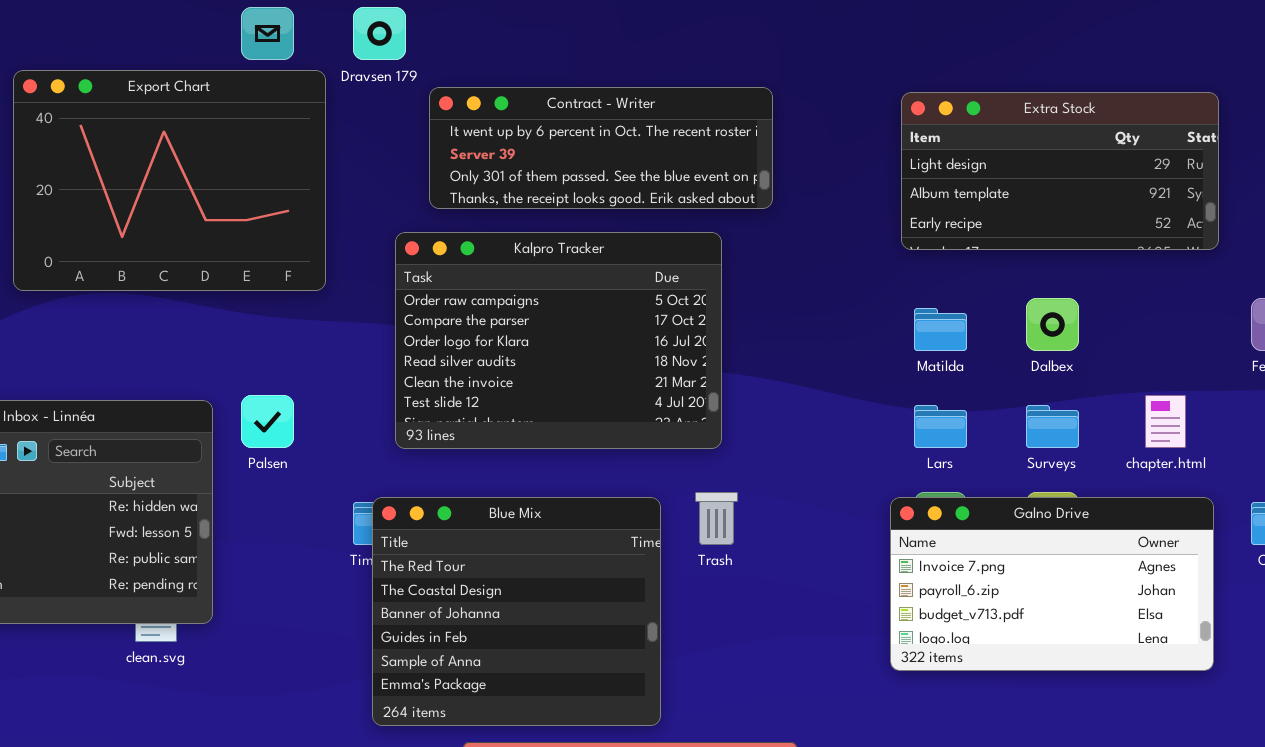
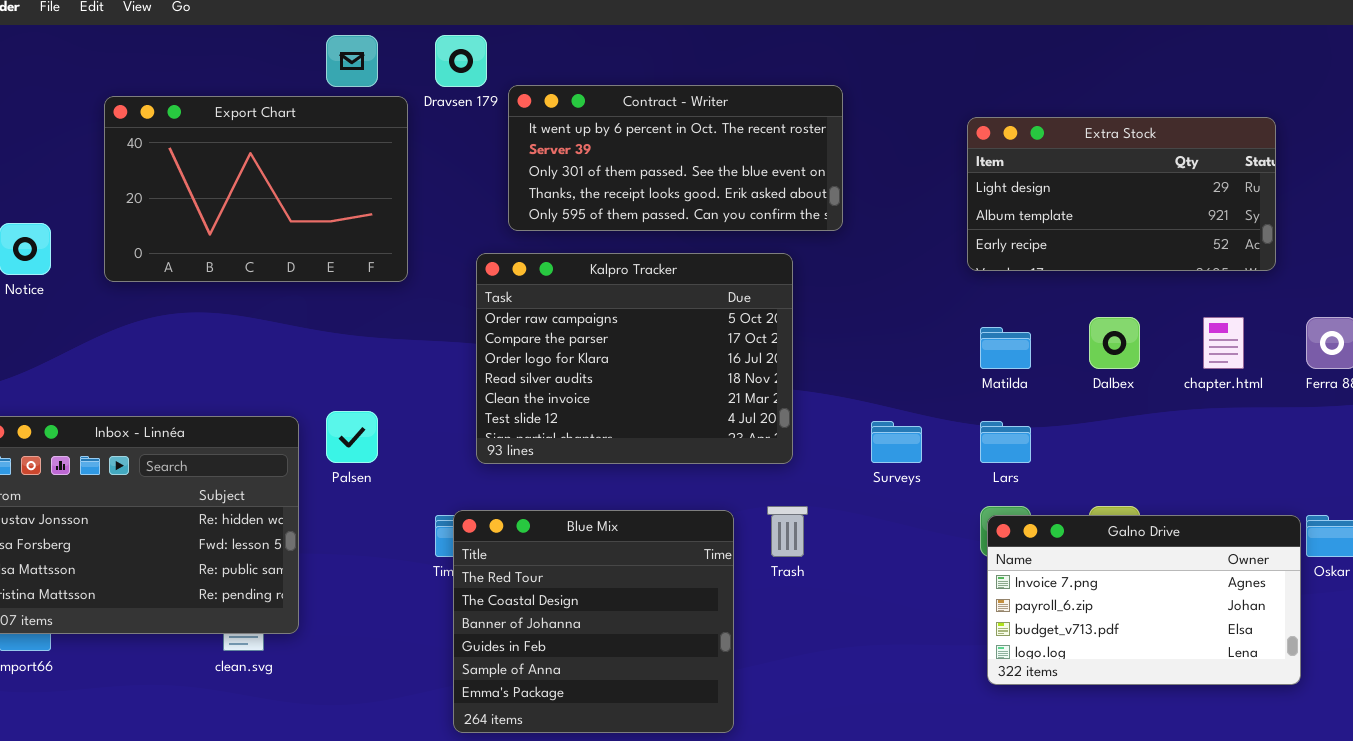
Export Chart: [13,70,326,291] -> [104,96,408,282], resized
Contract - Writer: [429,87,773,209] -> [508,85,843,231], resized
chapter.html: [1145,395,1186,448] -> [1203,317,1244,369], moved
Surveys: [1026,405,1079,448] -> [871,421,922,463], moved
Galno Drive: [890,497,1214,671] -> [987,515,1301,685], moved

